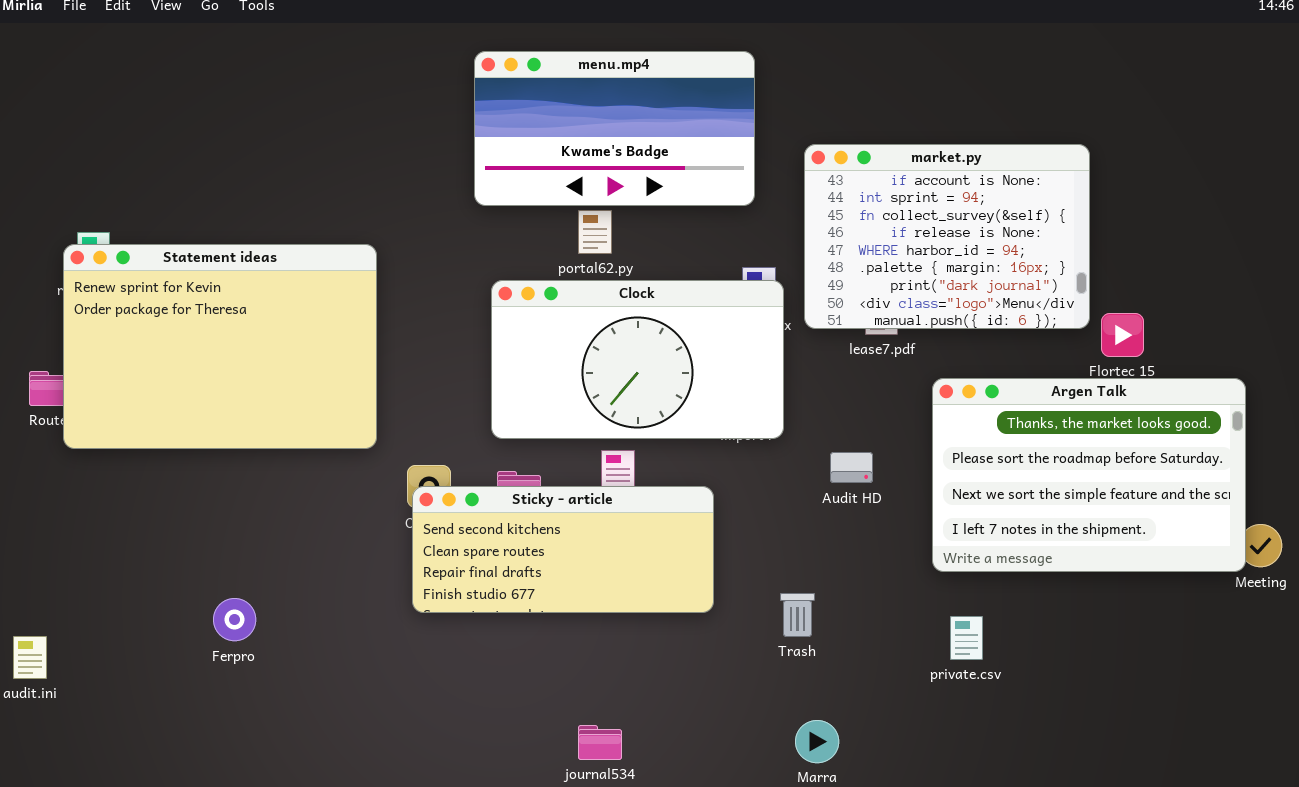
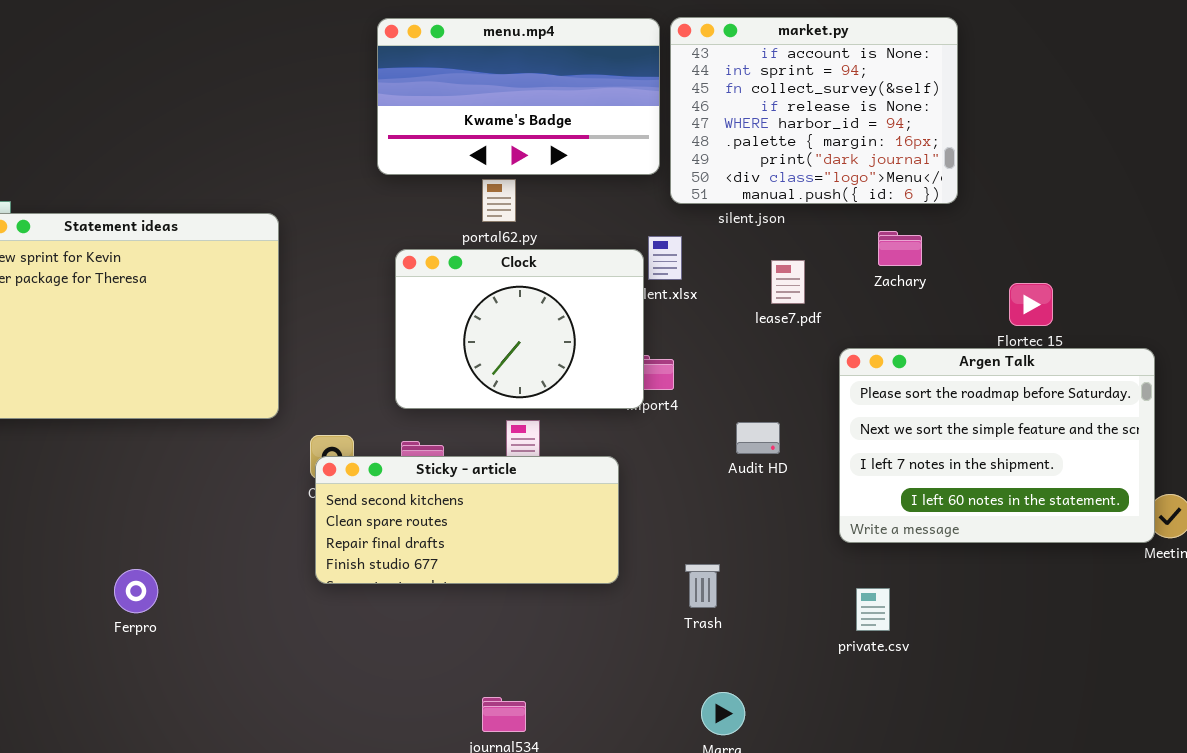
market.py: [804,144,1090,329] -> [670,17,958,204], moved
Clock: [491,280,784,439] -> [395,249,644,409], resized
Argen Talk: [932,378,1246,572] -> [839,348,1155,543], scrolled down 1 row

